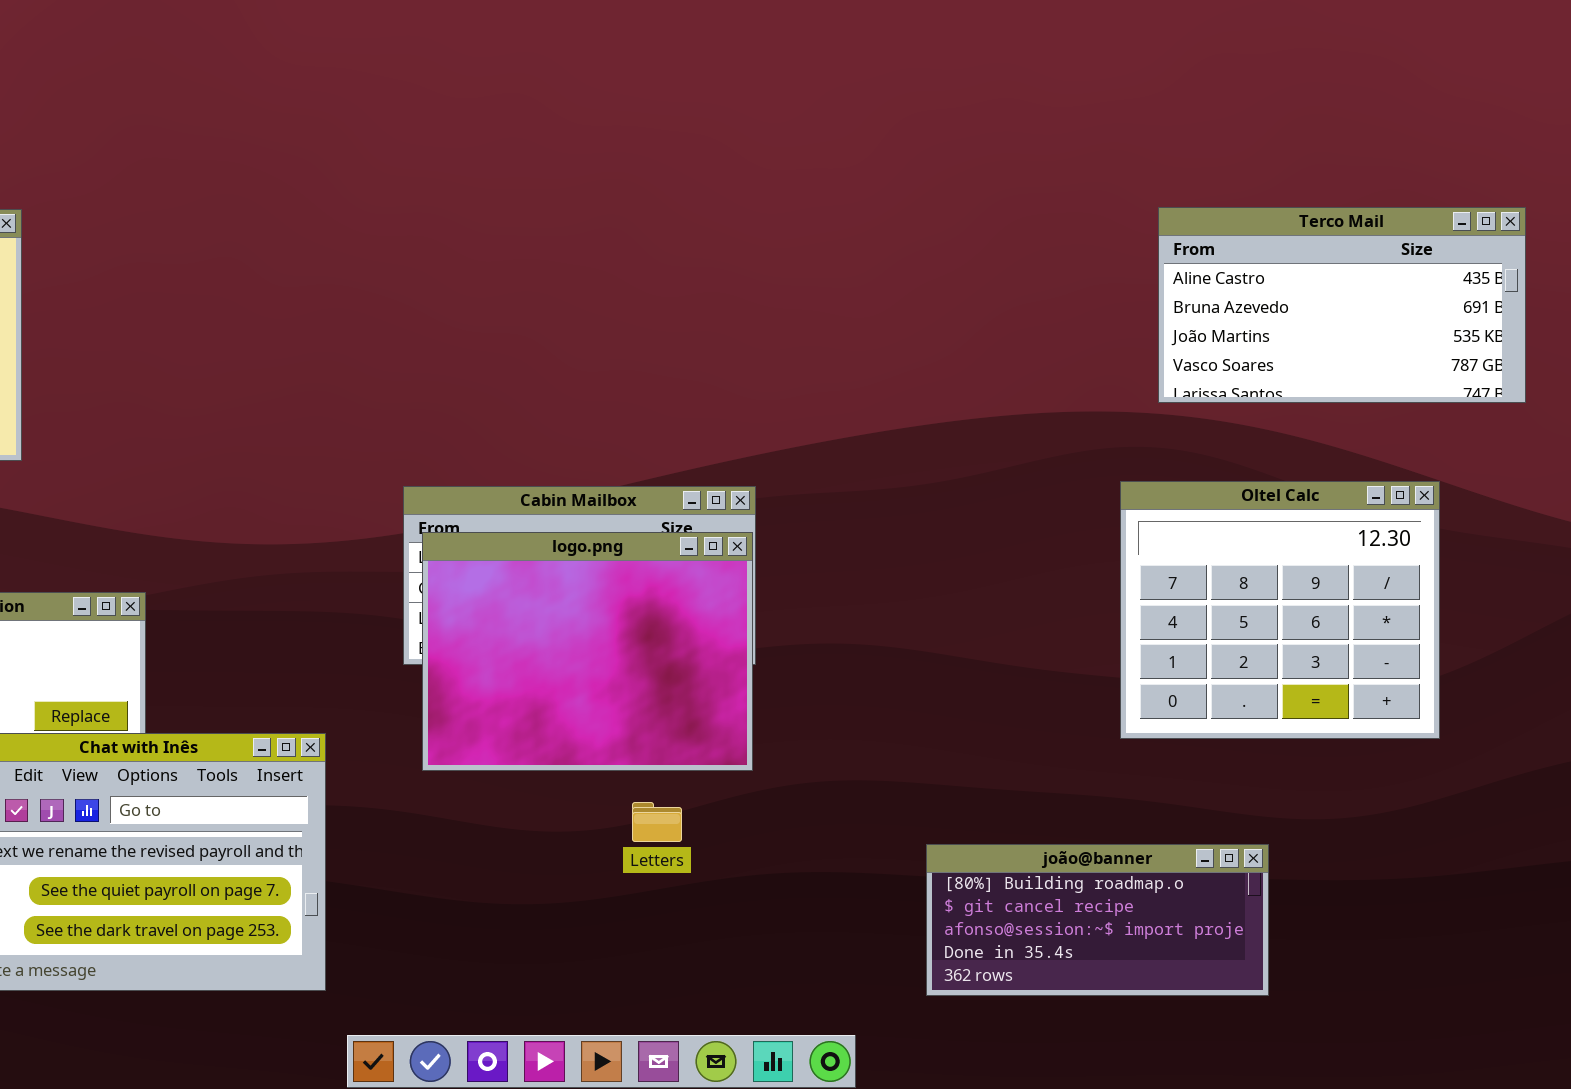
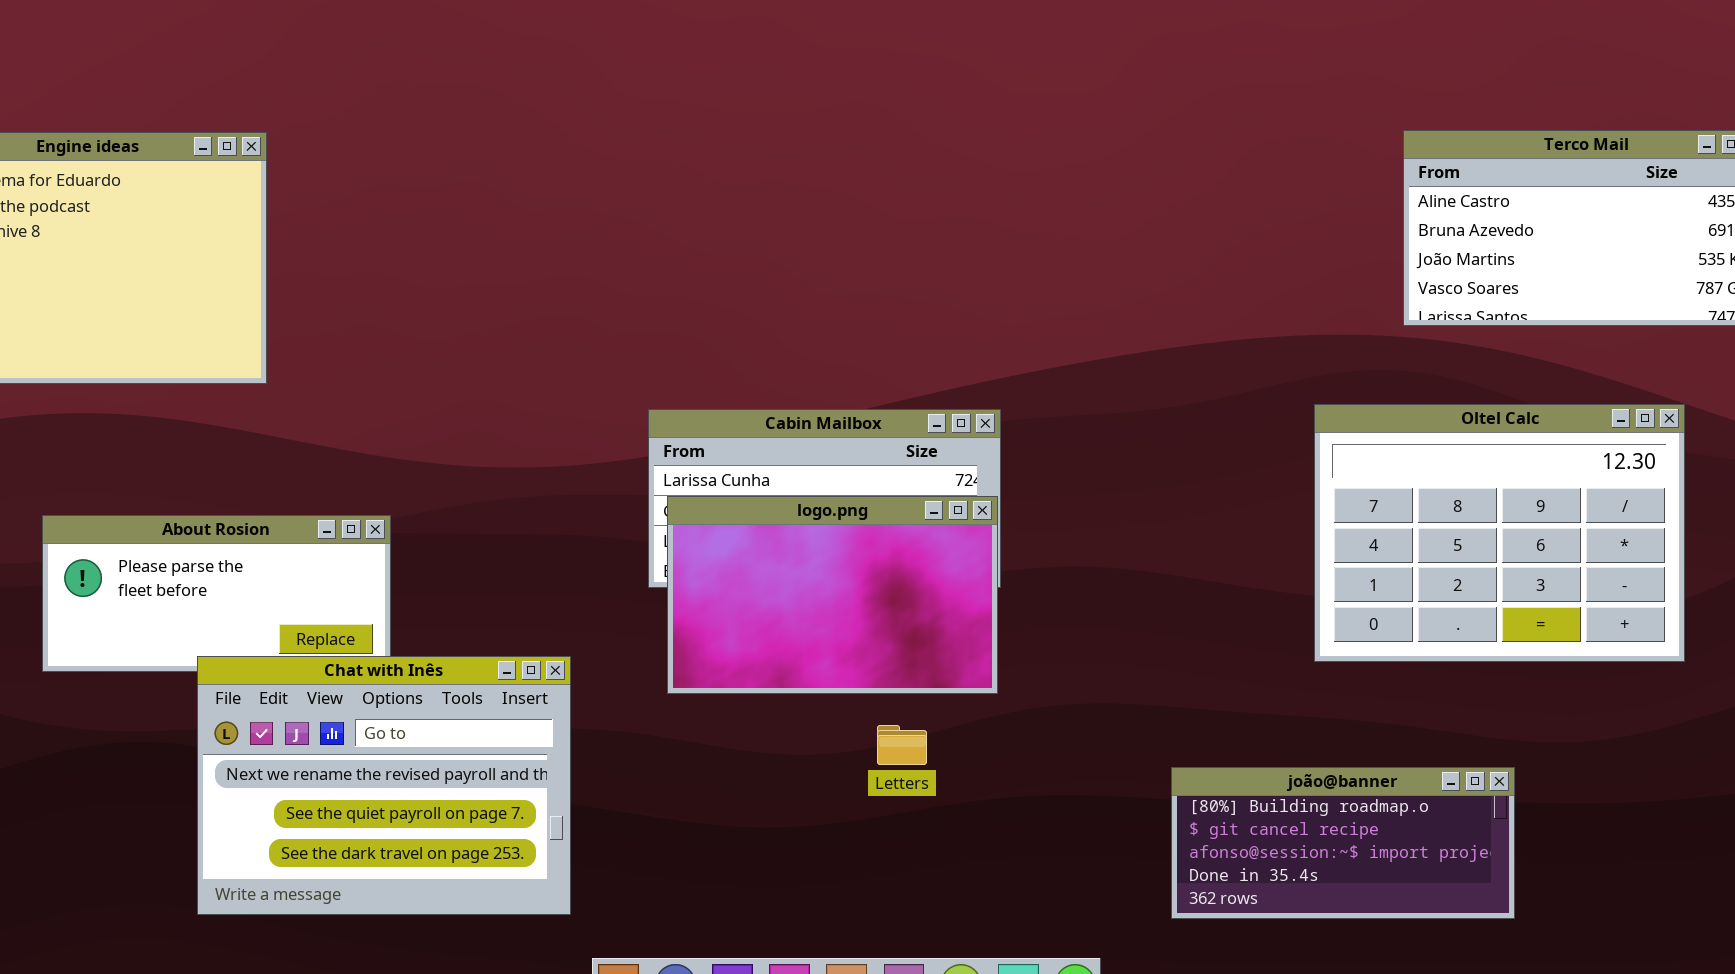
Oltel Calc: [1120,481,1440,739] -> [1314,404,1685,662], resized
logo.png: [422,532,753,771] -> [667,496,998,694], resized

